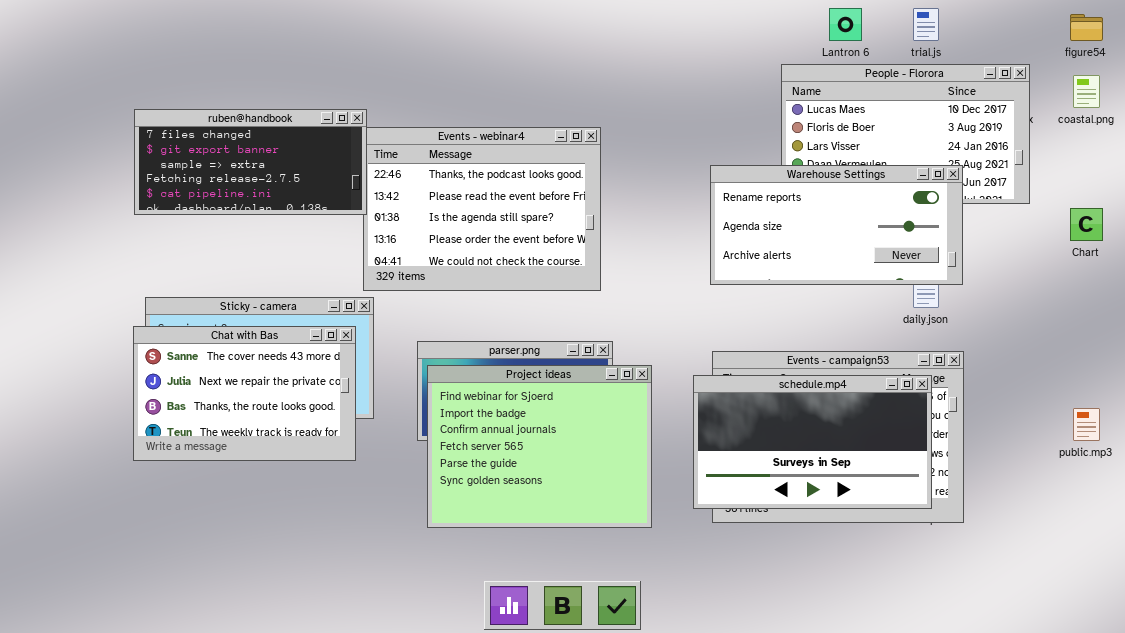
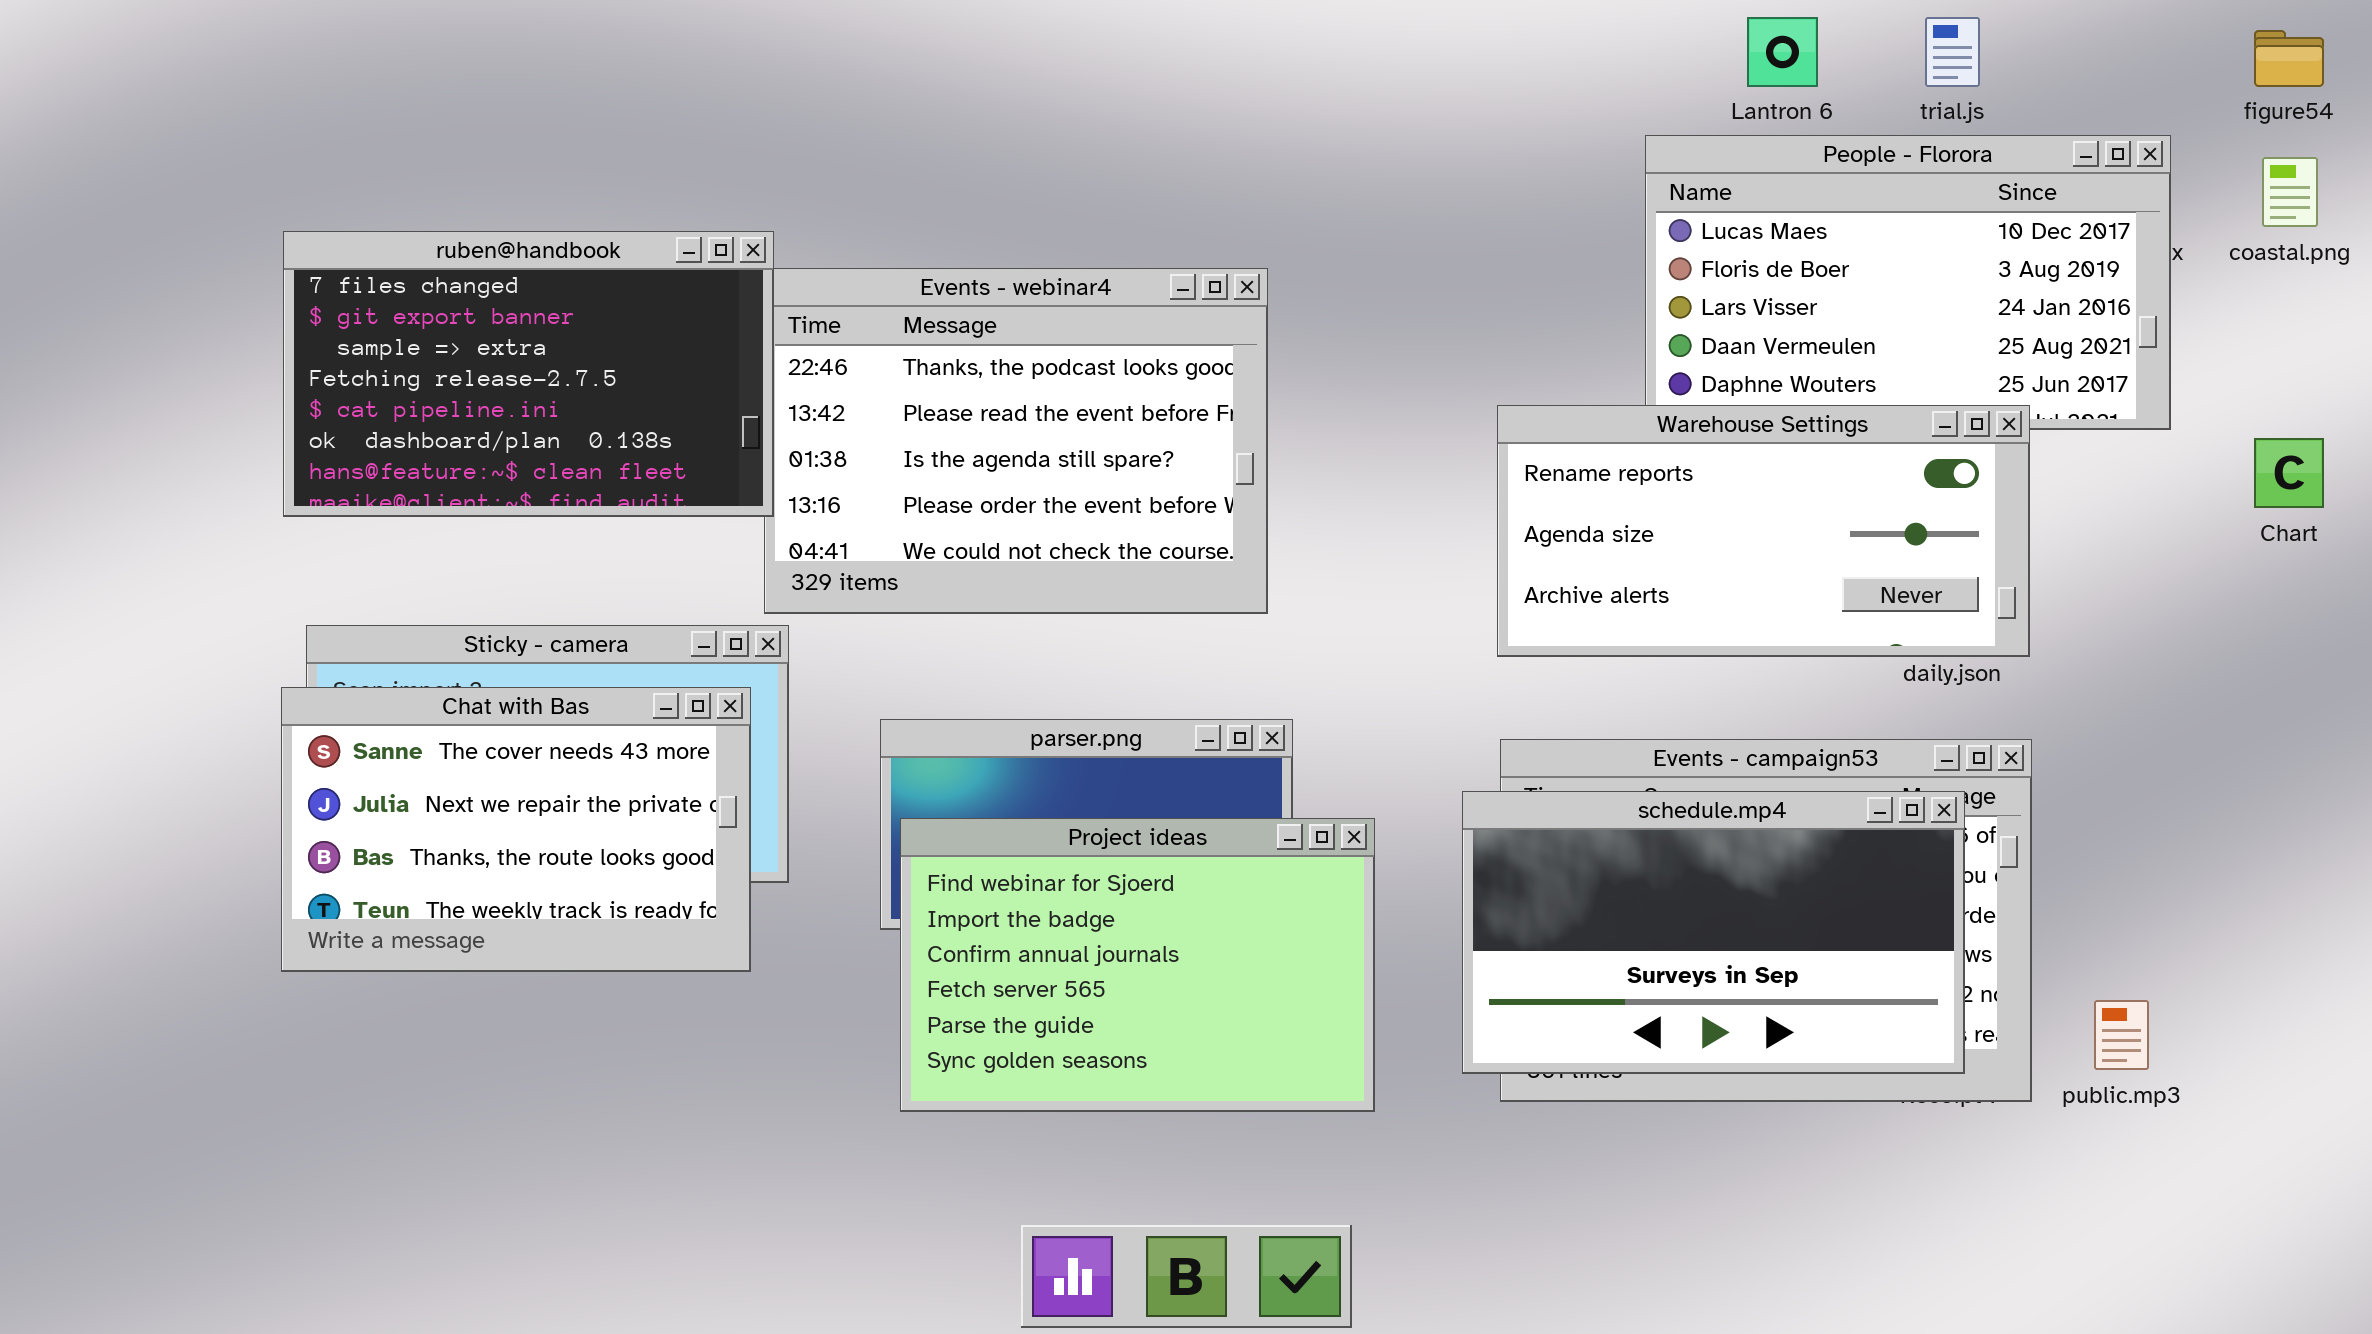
ruben@handbook: [134,109,367,215] -> [283,231,774,517], resized
Warehouse Settings: [710,165,963,285] -> [1497,405,2030,657], moved
Project ideas: [427,365,652,528] -> [900,818,1375,1112], resized
public.mp3: [1073,408,1100,441] -> [2094,1000,2149,1070], moved

